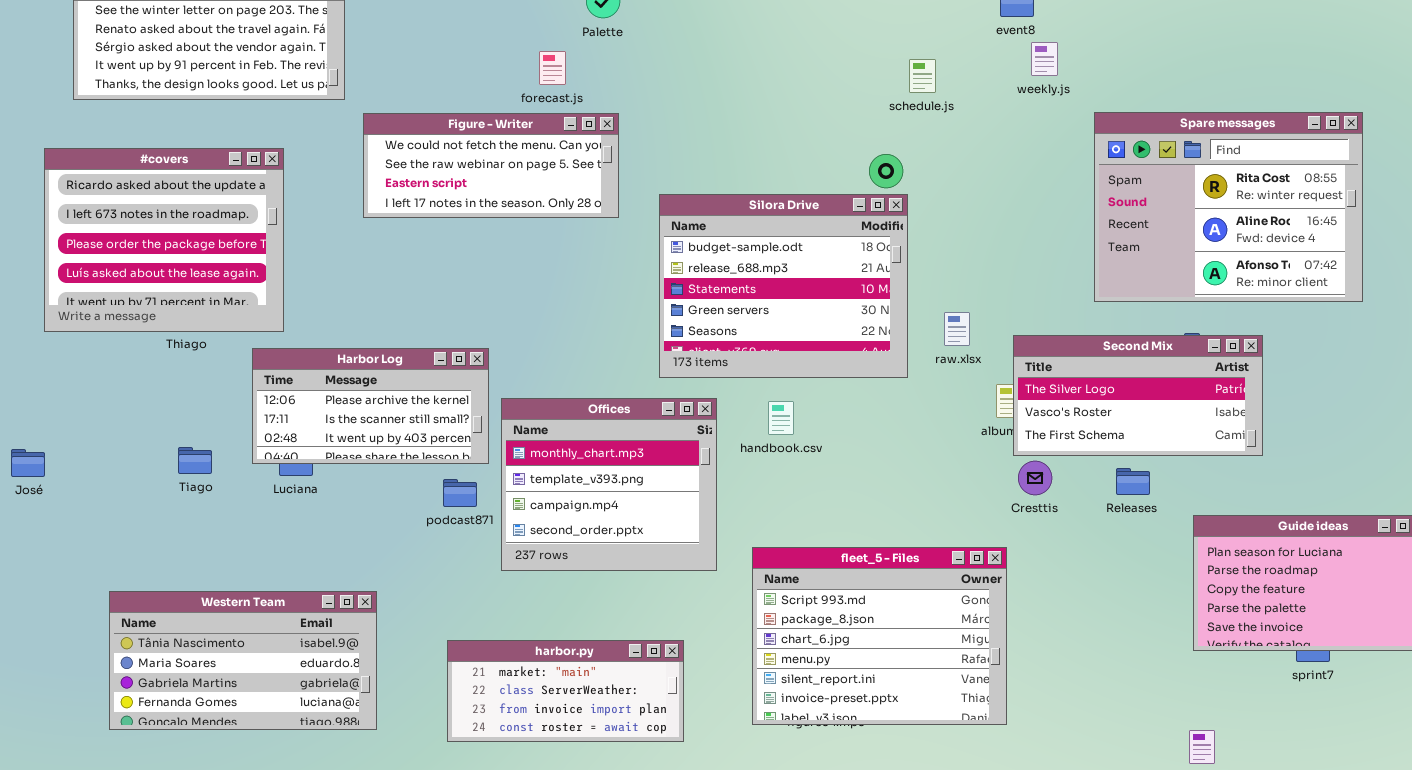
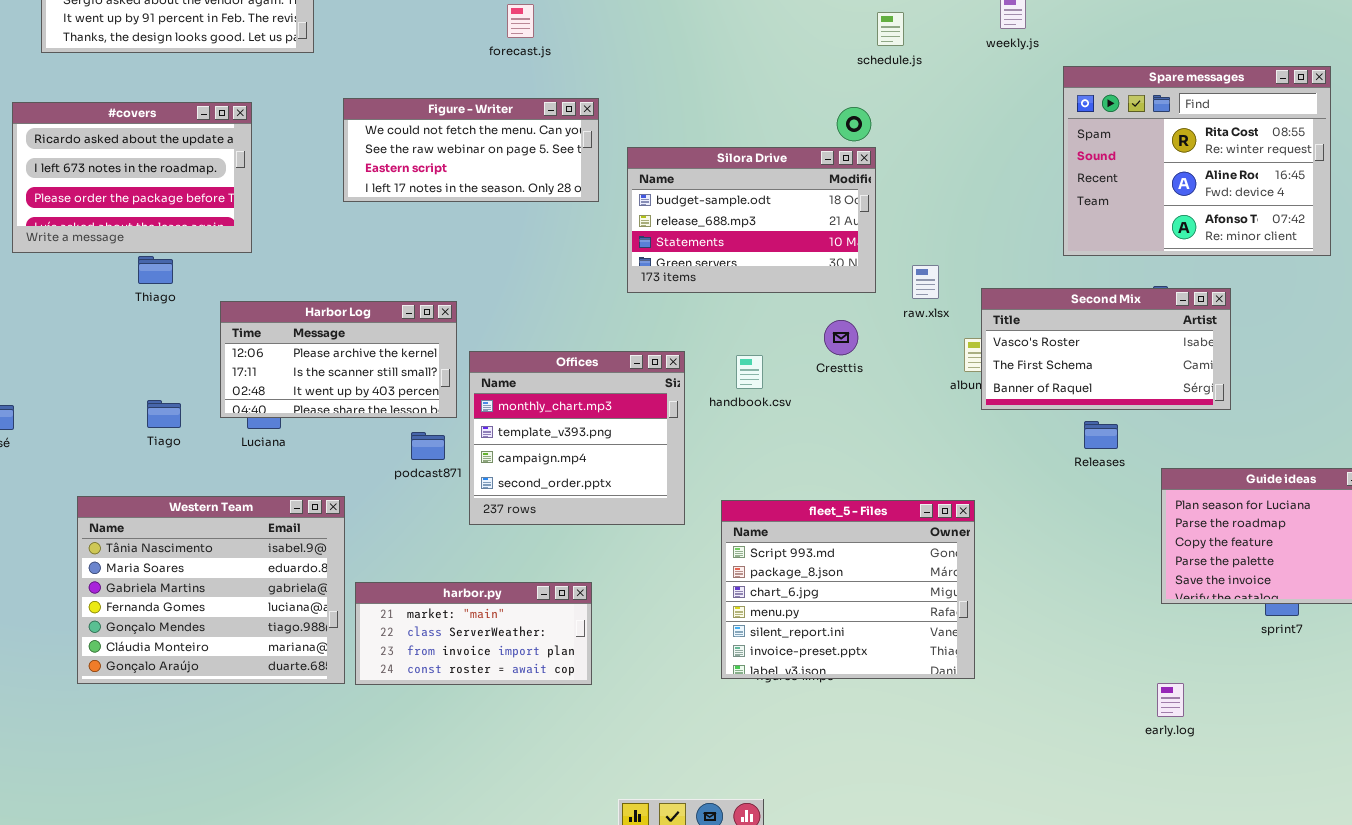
Figure - Writer: [363,113,619,218] -> [343,98,599,202], moved
#covers: [44,148,284,332] -> [12,102,252,253], resized
Silora Drive: [659,194,908,378] -> [627,147,876,293], resized
Second Mix: [1013,335,1263,456] -> [981,288,1231,410], scrolled down 1 row
Cresttis: [1018,461,1052,495] -> [824,320,858,355], moved
Western Team: [109,591,377,730] -> [77,496,345,684], resized
harbor.py: [447,640,684,742] -> [355,582,592,685], moved

